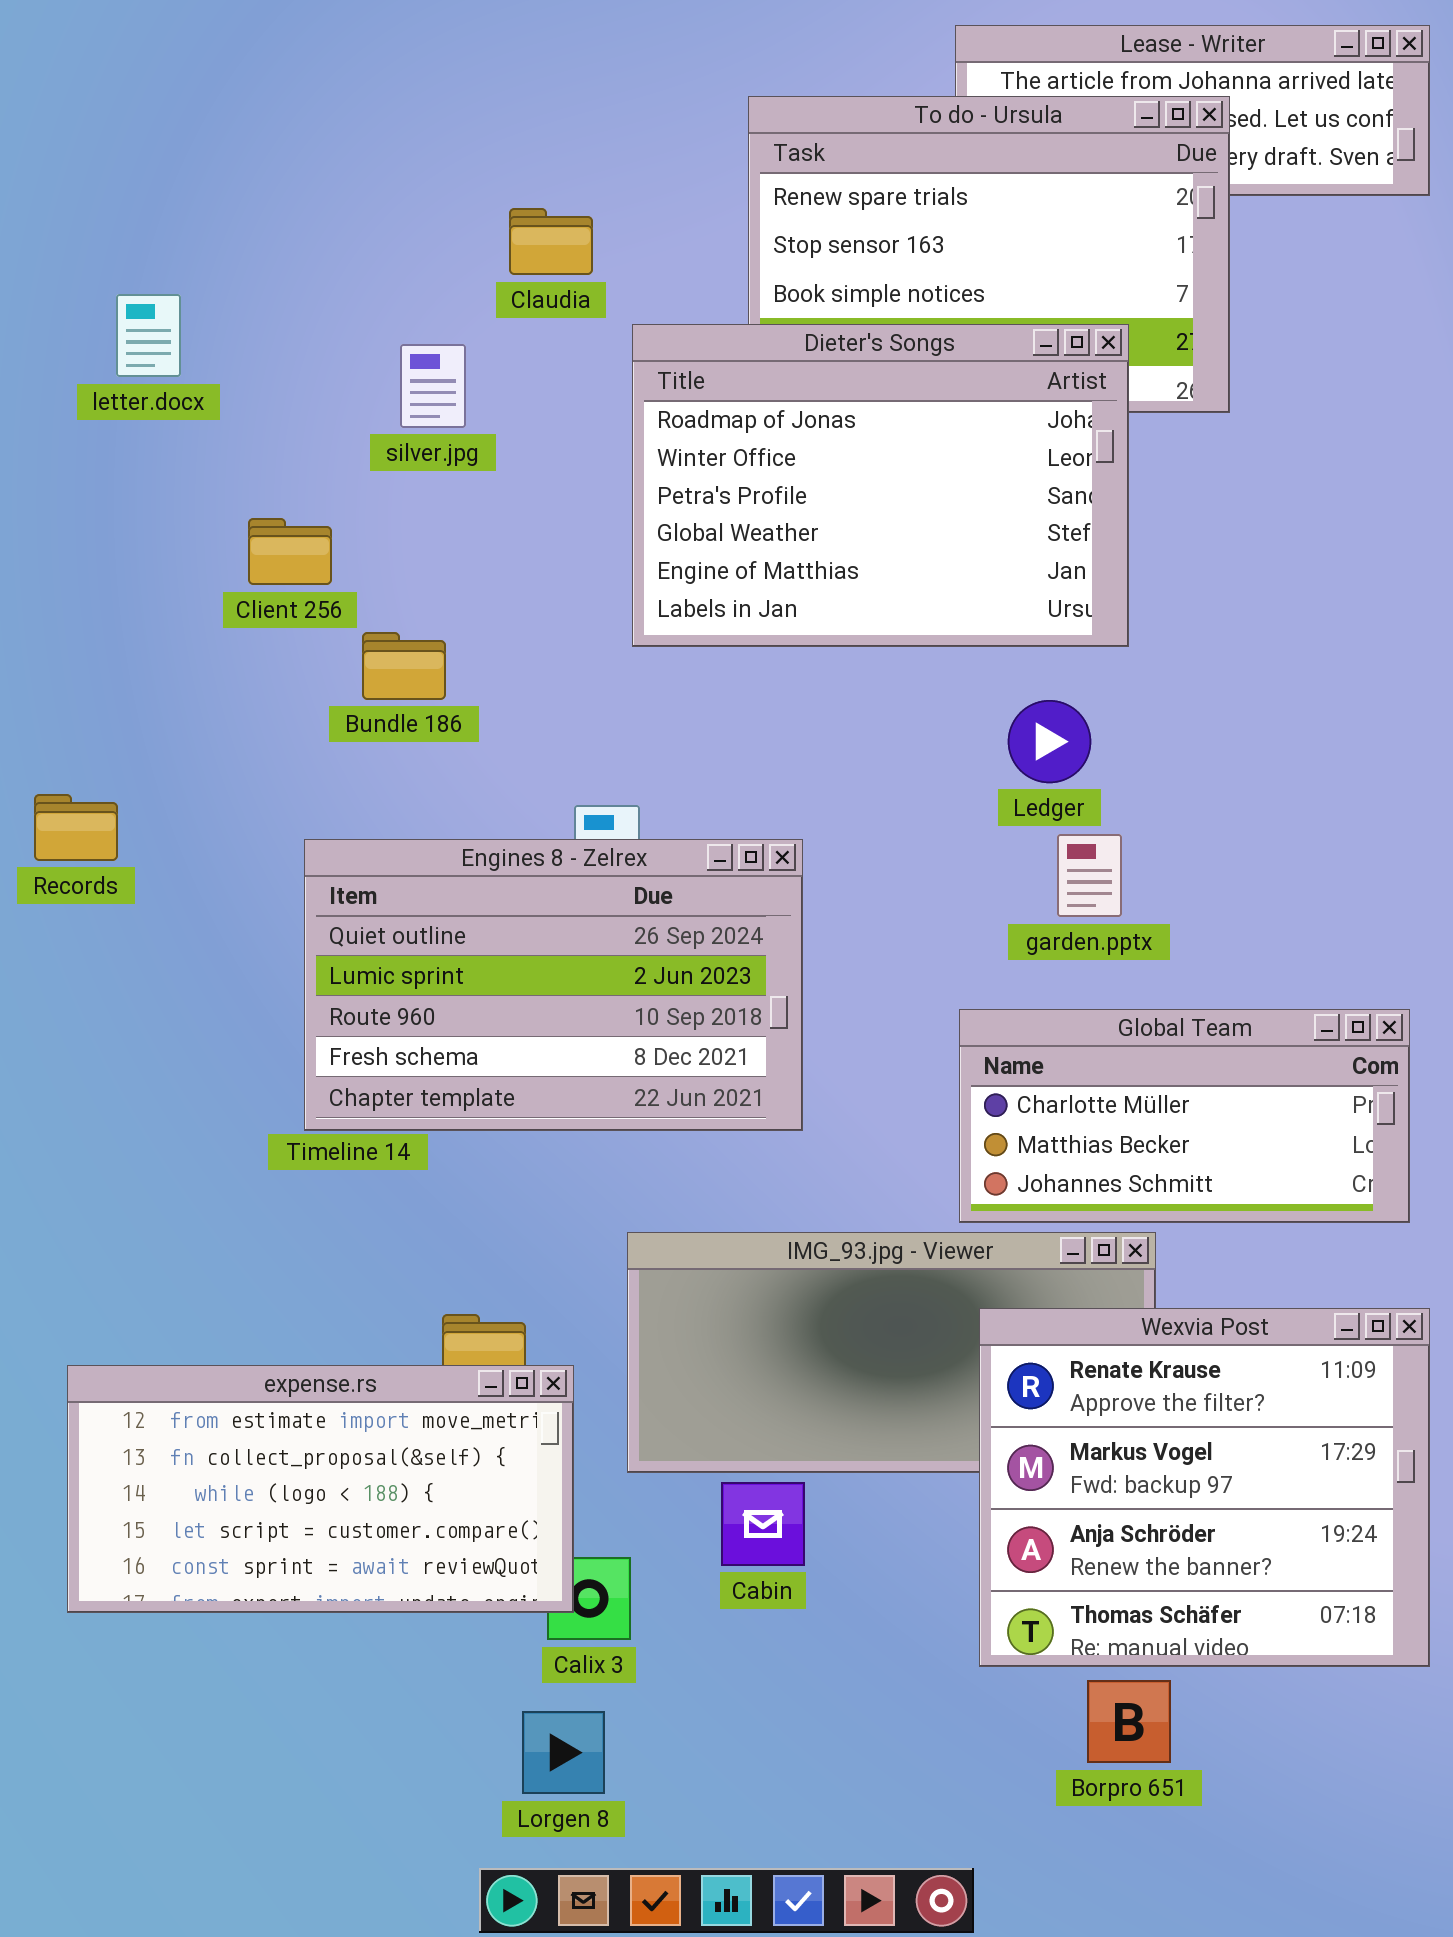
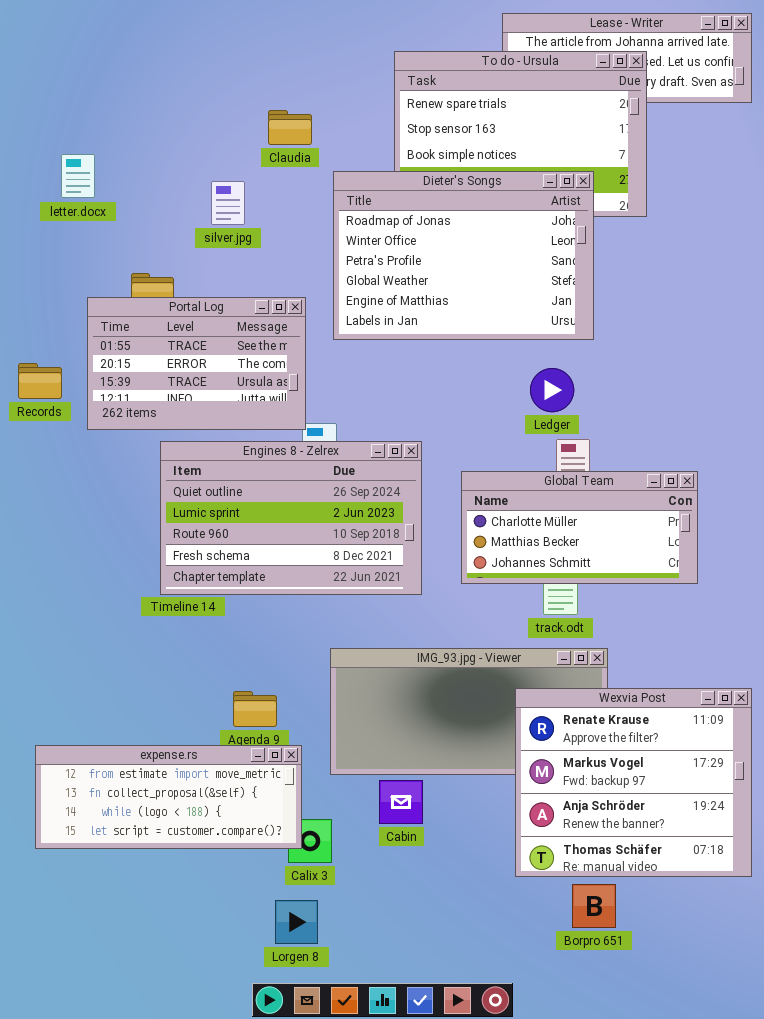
Portal Log: none -> [87,297,306,430], opened
Records: [34,794,118,861] -> [18,363,62,399], moved
Global Team: [959,1009,1410,1223] -> [461,471,698,584], moved
expense.rs: [67,1365,574,1613] -> [35,745,302,849], resized

